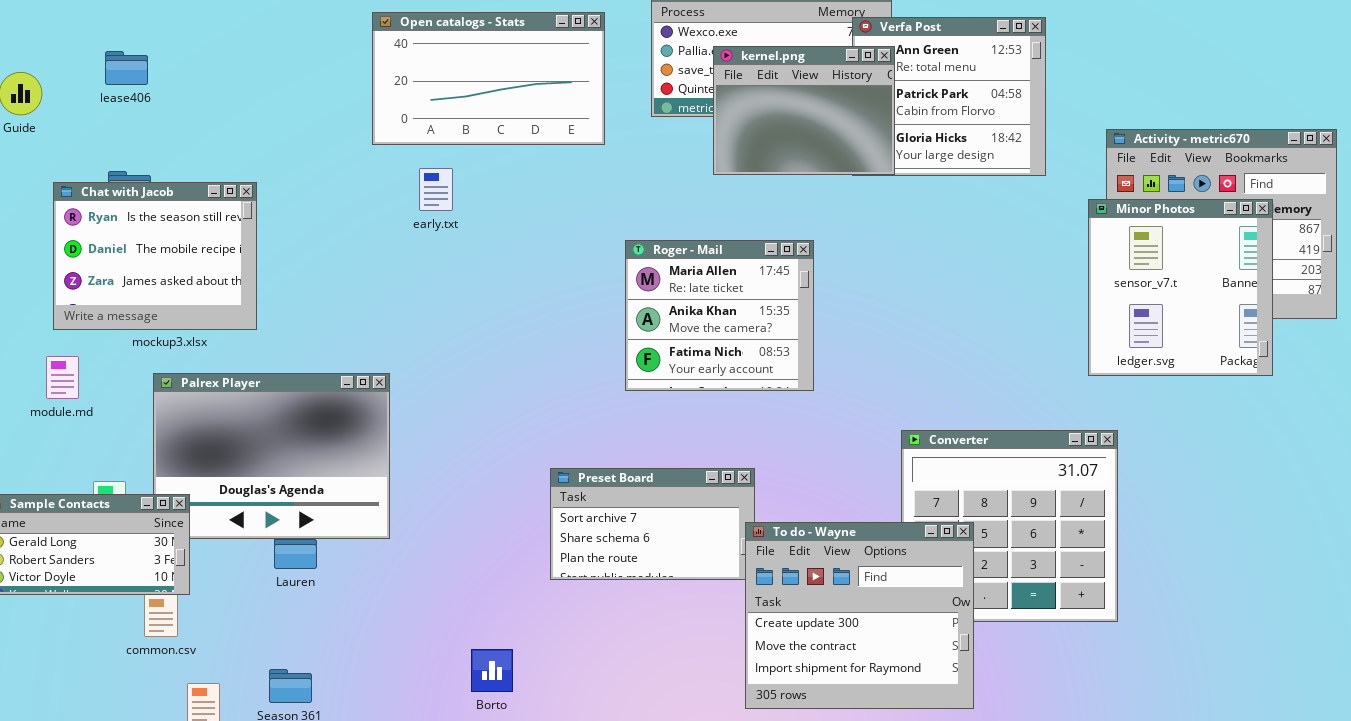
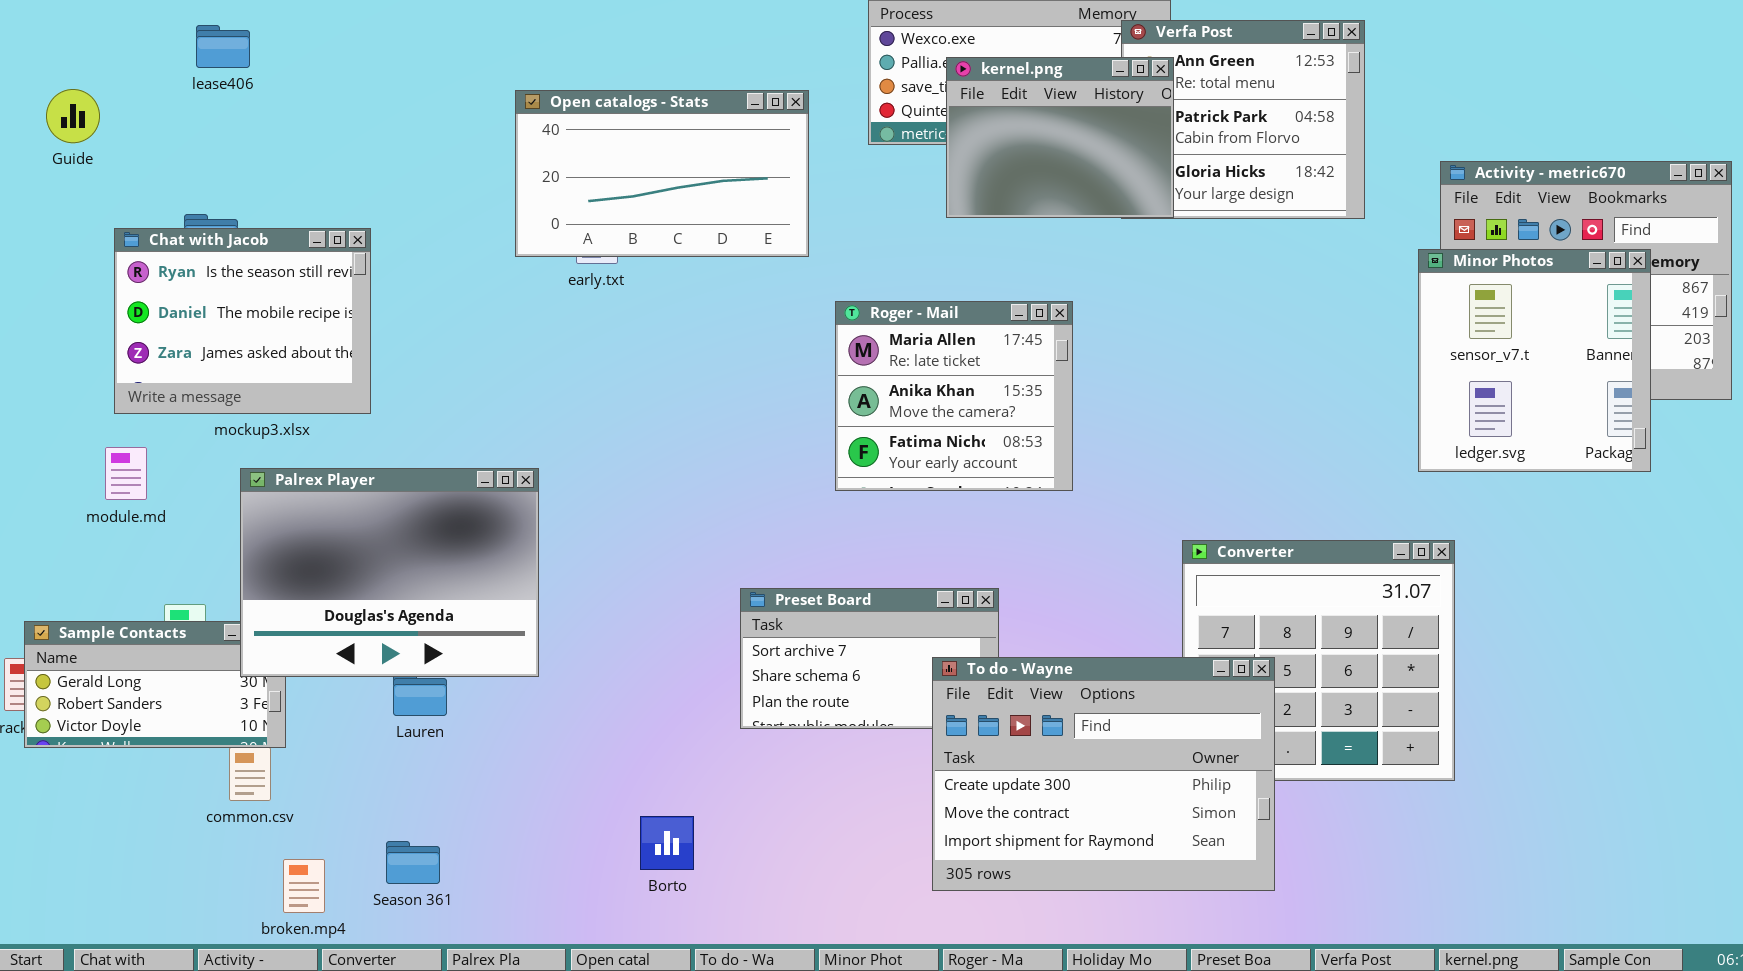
Open catalogs - Stats: [372,12,605,145] -> [515,90,809,257], moved
lease406: [105,51,148,85] -> [196,25,250,68], moved
Palrex Player: [153,373,390,539] -> [240,468,539,677], raised
To do - Wayne: [745,522,974,709] -> [932,657,1275,891], resized

